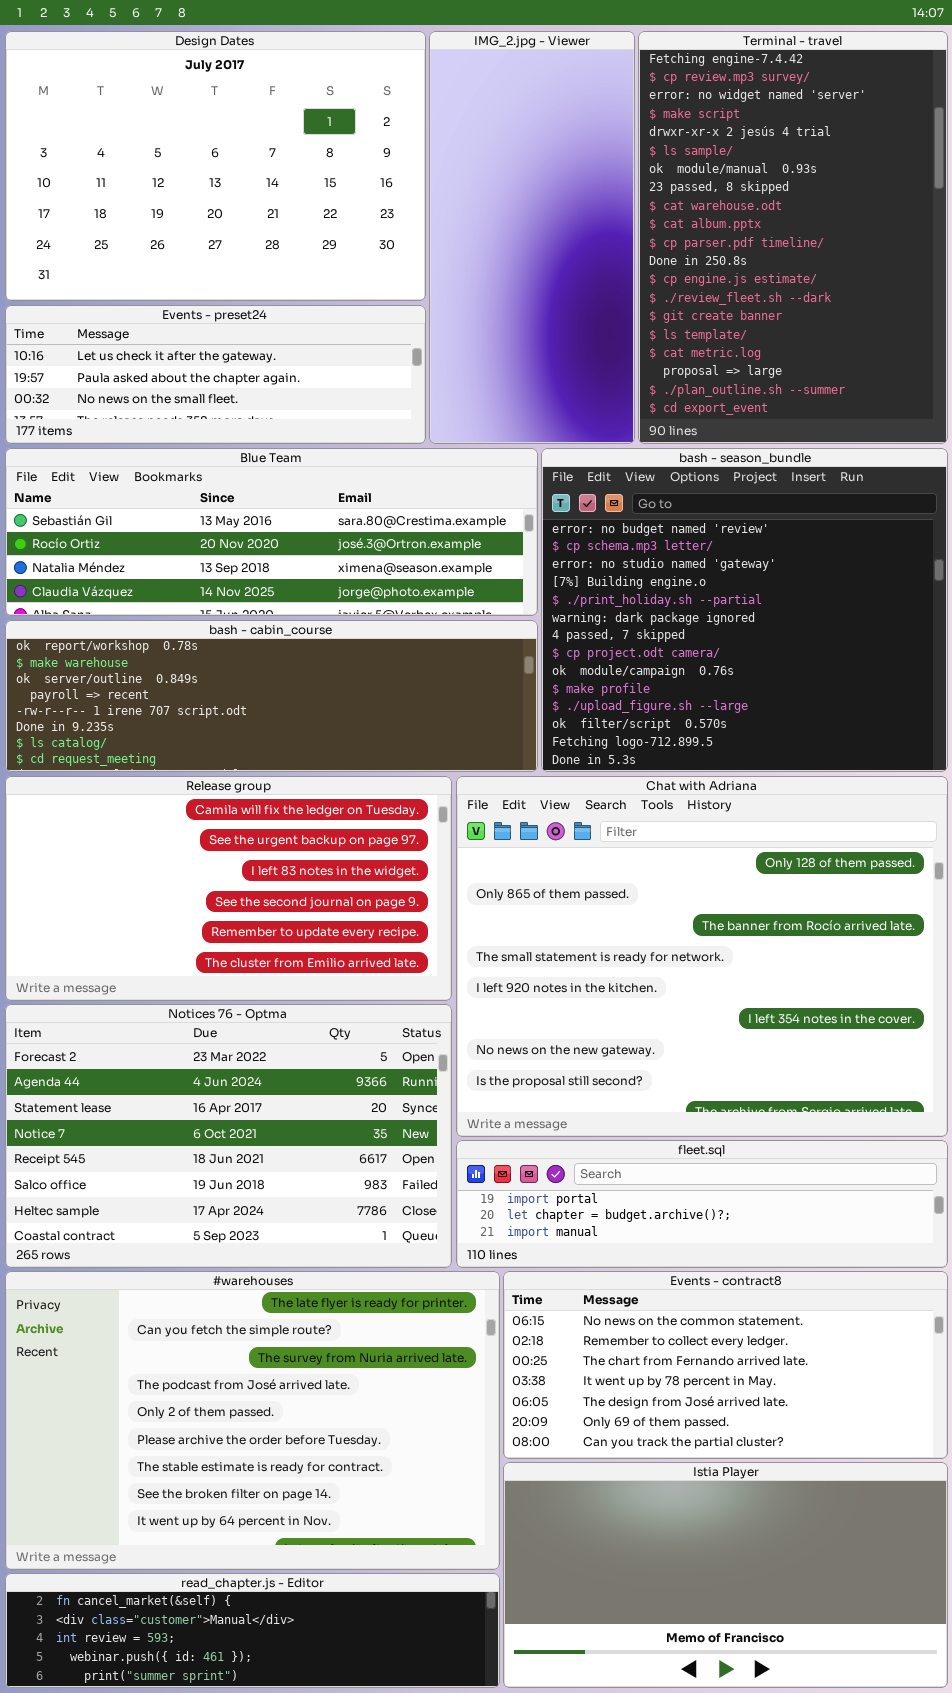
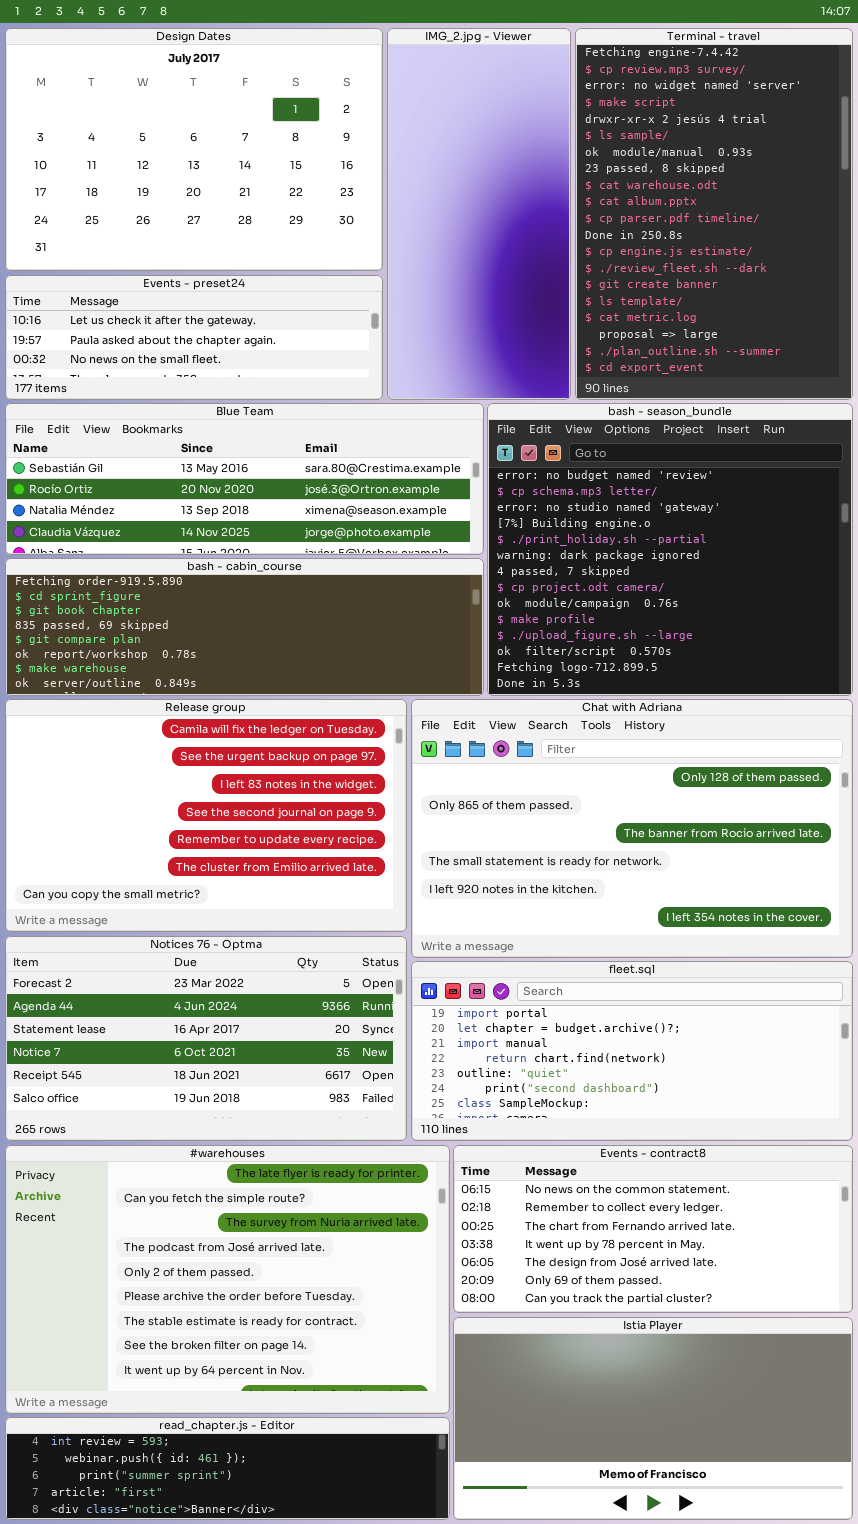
bash - cabin_course: [5,620,538,772] -> [5,558,484,696], scrolled up 5 rows
Release group: [5,776,452,1001] -> [5,699,407,932], resized
Chat with Adriana: [456,776,948,1137] -> [411,699,853,958], resized
Notices 76 - Optma: [5,1004,452,1268] -> [5,936,407,1141], resized
fleet.sql: [456,1140,948,1268] -> [411,961,853,1141], resized
read_chapter.js - Editor: [5,1573,500,1688] -> [5,1417,450,1520], scrolled down 2 rows

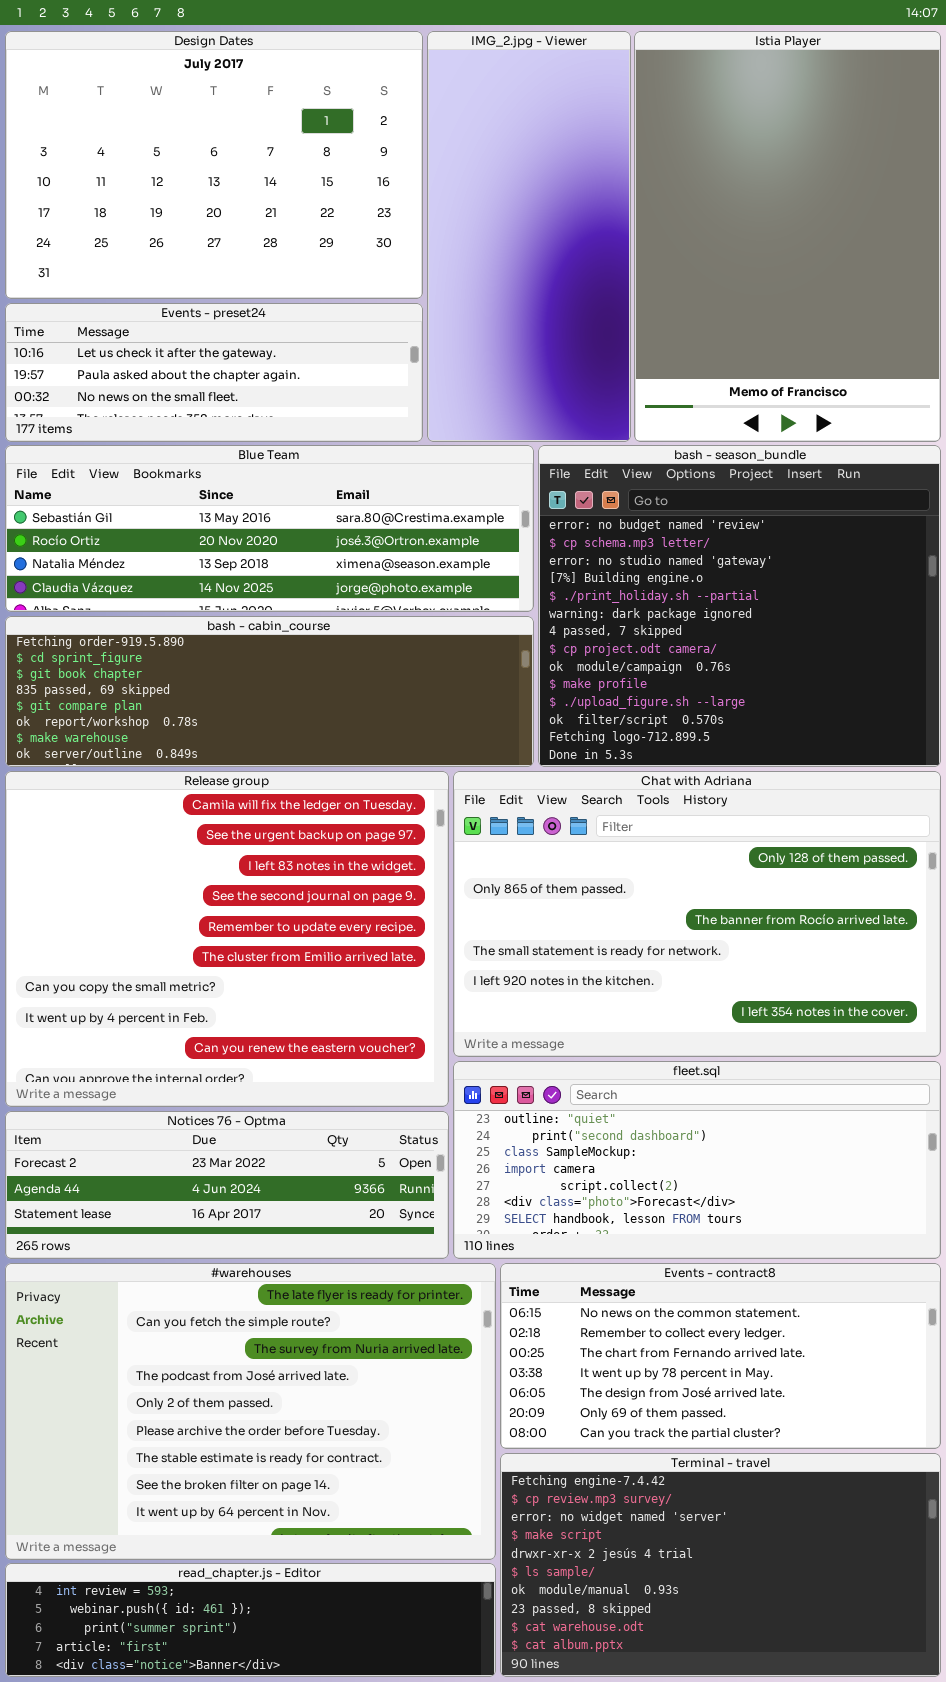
Terminal - travel: [575,28,853,400] -> [500,1453,941,1677], moved, resized
Release group: [5,699,407,932] -> [5,771,449,1107], resized
Notices 76 - Optma: [5,936,407,1141] -> [5,1111,449,1259], resized
fleet.sql: [411,961,853,1141] -> [453,1061,941,1259], scrolled down 4 rows
Istia Player: [453,1317,853,1520] -> [634,31,941,442], moved, resized

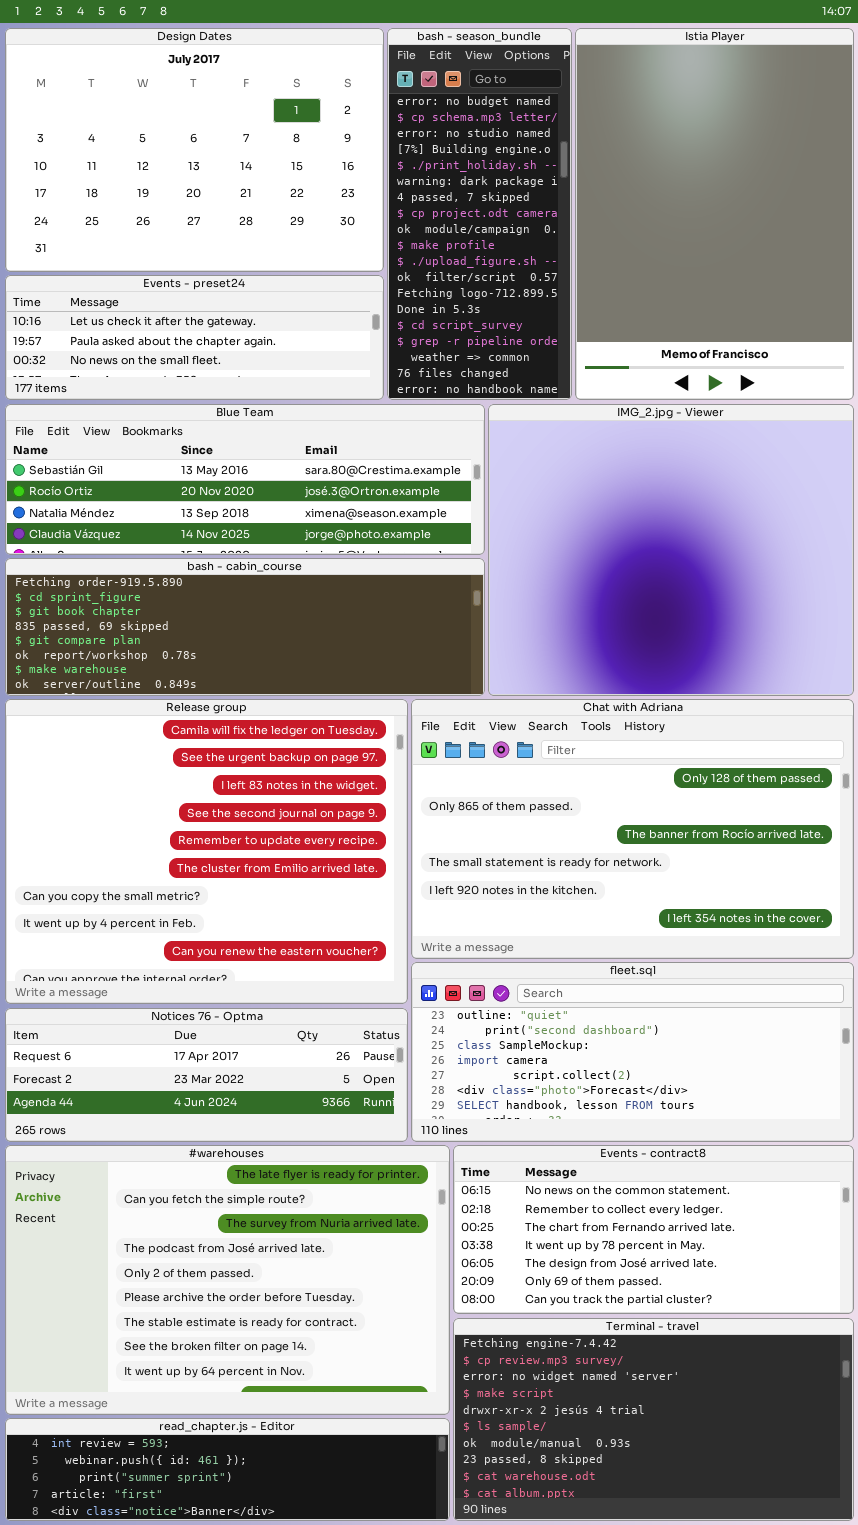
IMG_2.jpg - Viewer: [427,31,631,442] -> [488,404,854,696], moved, resized
bash - season_bundle: [538,445,941,767] -> [387,28,572,400], moved, resized
Notices 76 - Optma: [5,1111,449,1259] -> [5,1008,408,1142], scrolled up 1 row

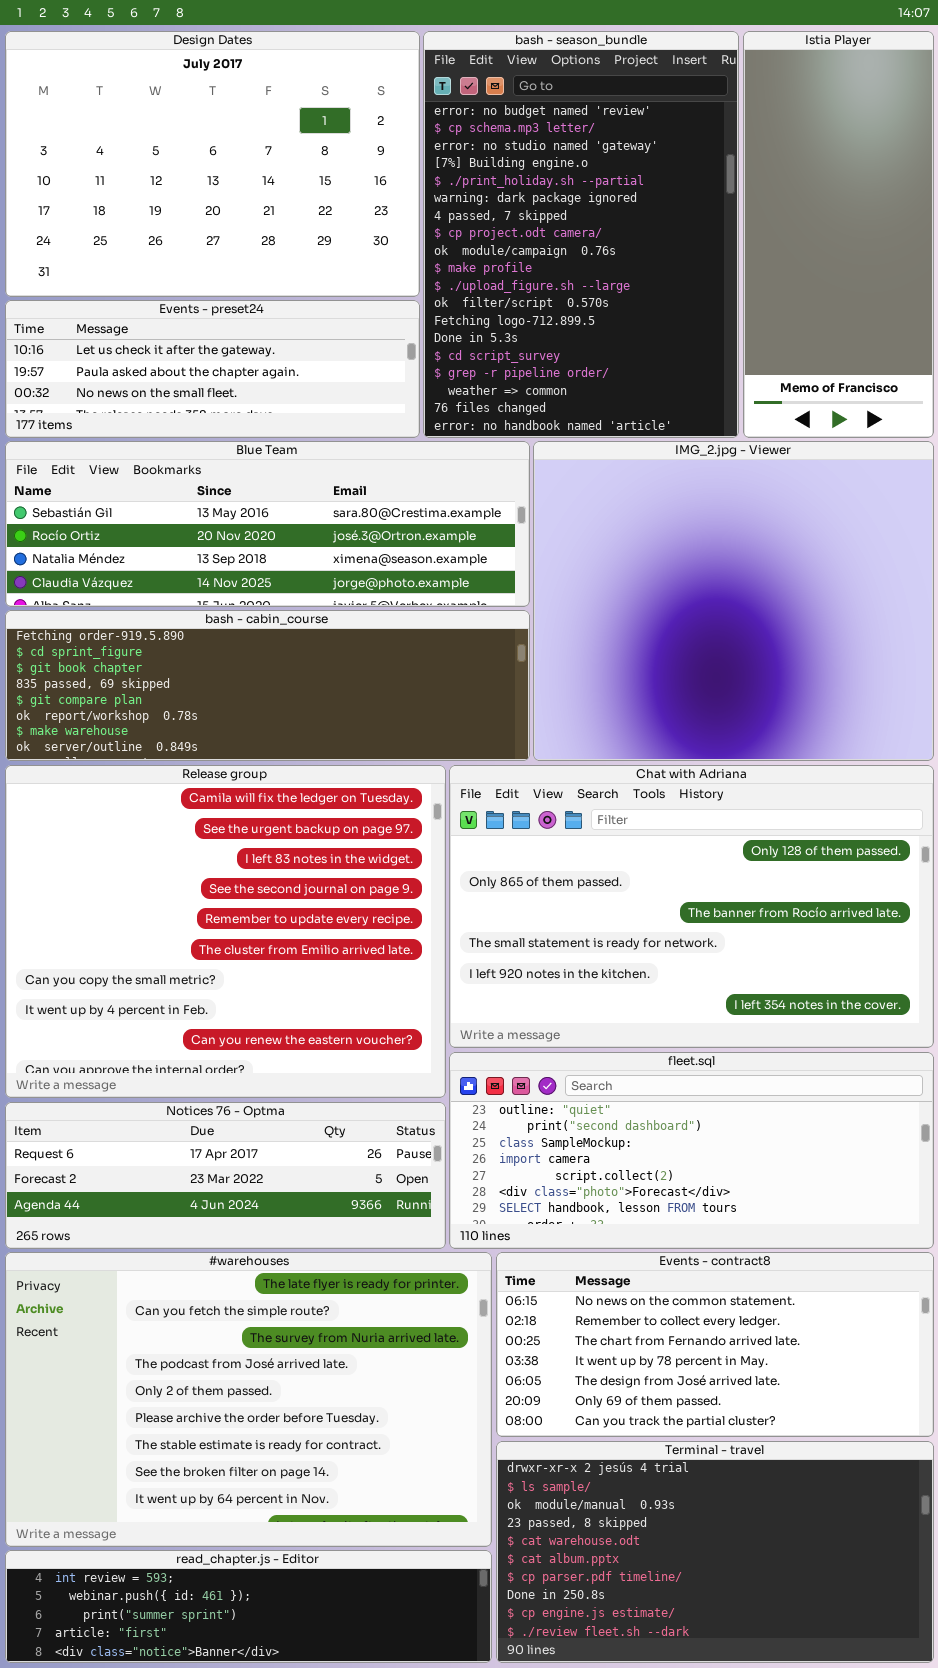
bash - season_bundle: [387,28,572,400] -> [423,31,739,438], resized
Istia Player: [575,28,854,400] -> [743,31,934,438], resized
Terminal - travel: [453,1318,854,1521] -> [496,1441,934,1663], scrolled down 4 rows

